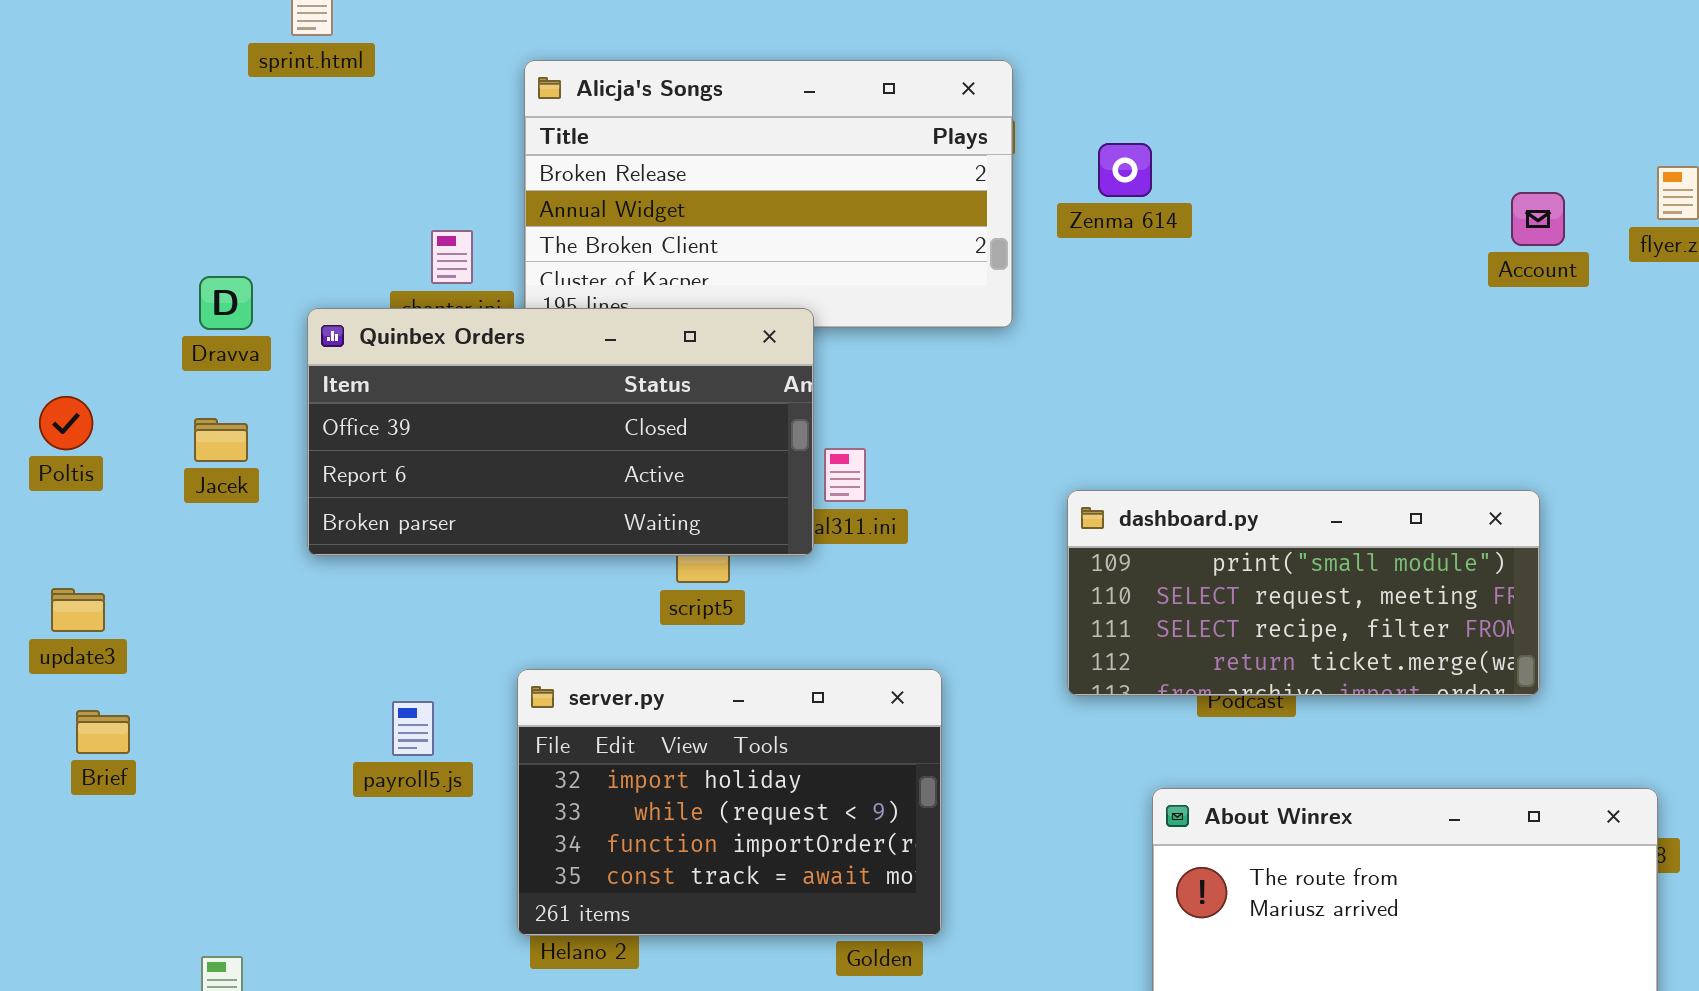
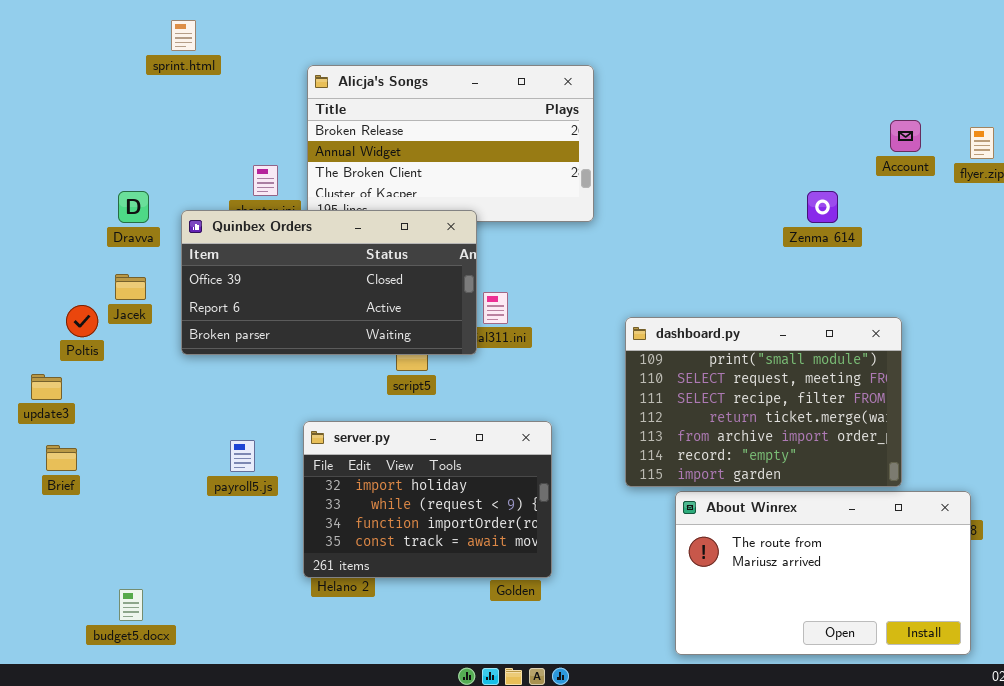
Zenma 614: [1098,143,1152,197] -> [807,191,838,223], moved
Account: [1511,192,1565,246] -> [890,120,921,152], moved
Poltis: [39,396,93,450] -> [66,305,98,337], moved
dashboard.py: [1067,490,1540,696] -> [625,317,902,487], resized

